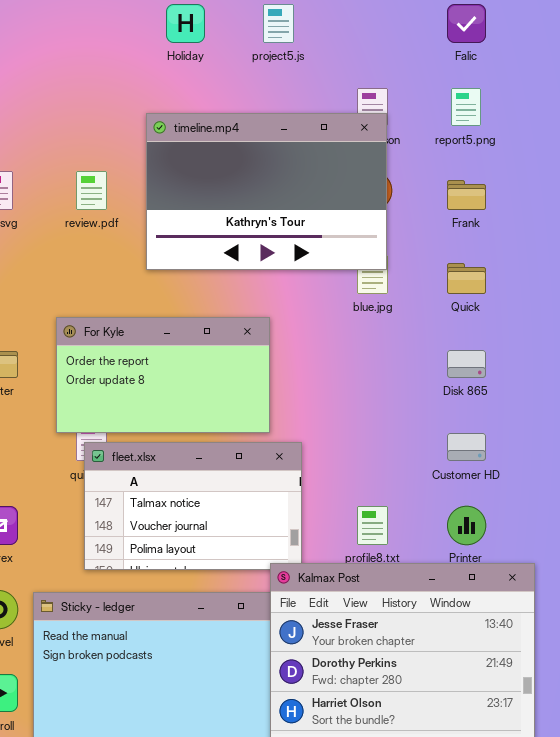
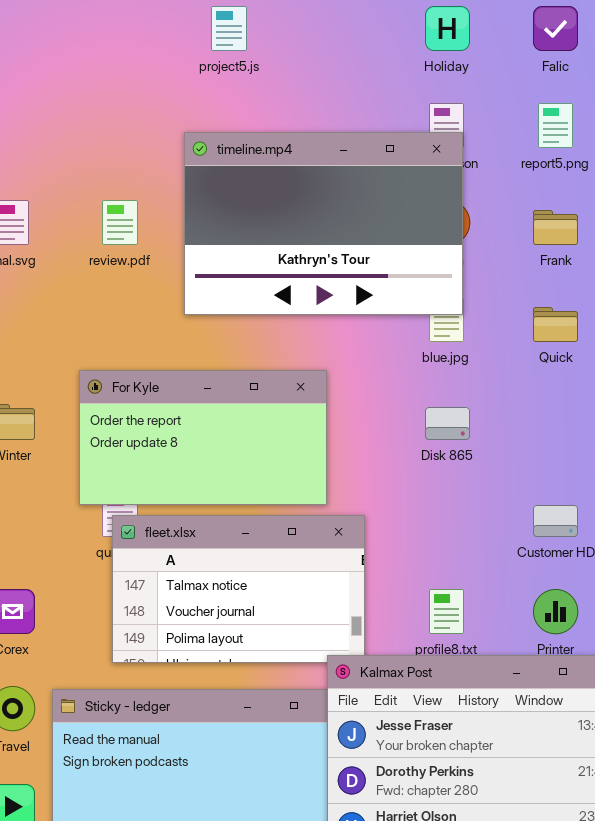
Holiday: [166,4,205,43] -> [425,6,470,51], moved
project5.js: [263,4,294,43] -> [211,6,247,51], moved
Disk 865: [447,350,486,378] -> [425,407,470,440], moved

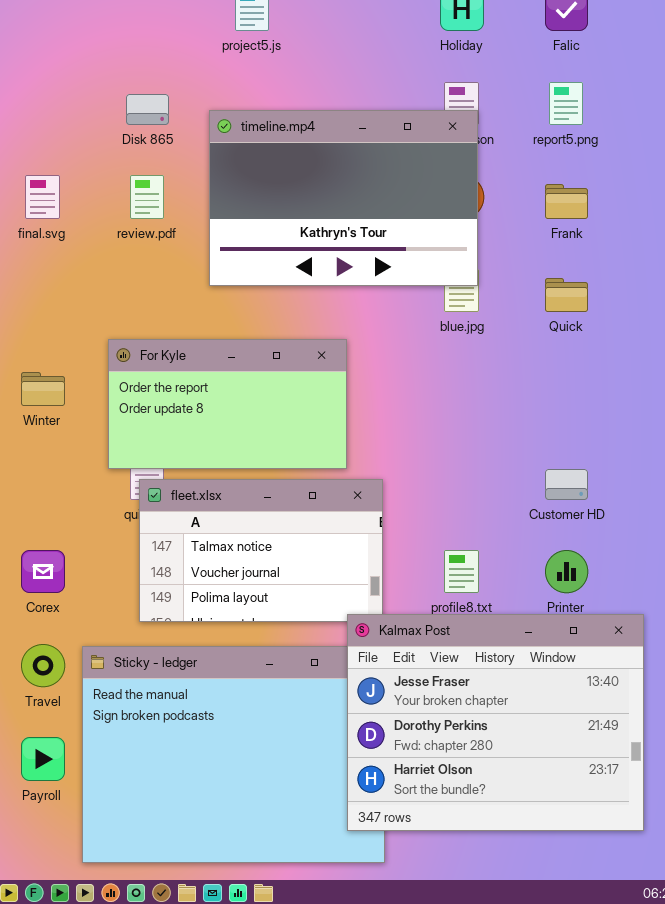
Disk 865: [425,407,470,440] -> [126,94,169,125], moved

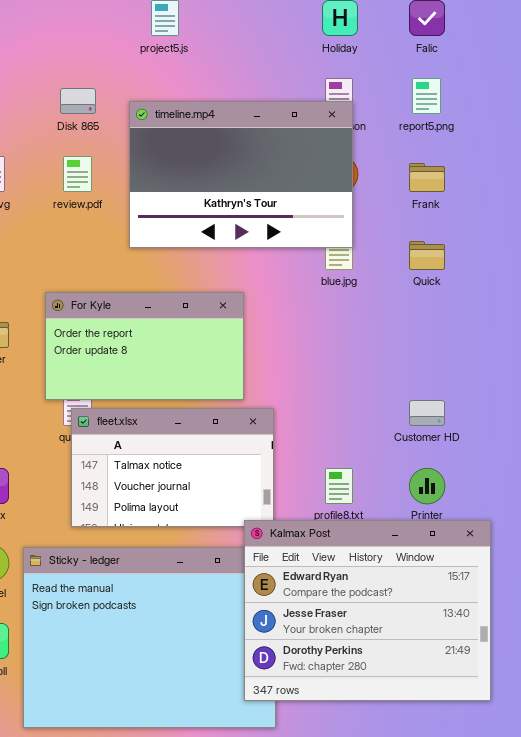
Kalmax Post: [347,614,644,831] -> [244,520,491,701], scrolled up 1 row

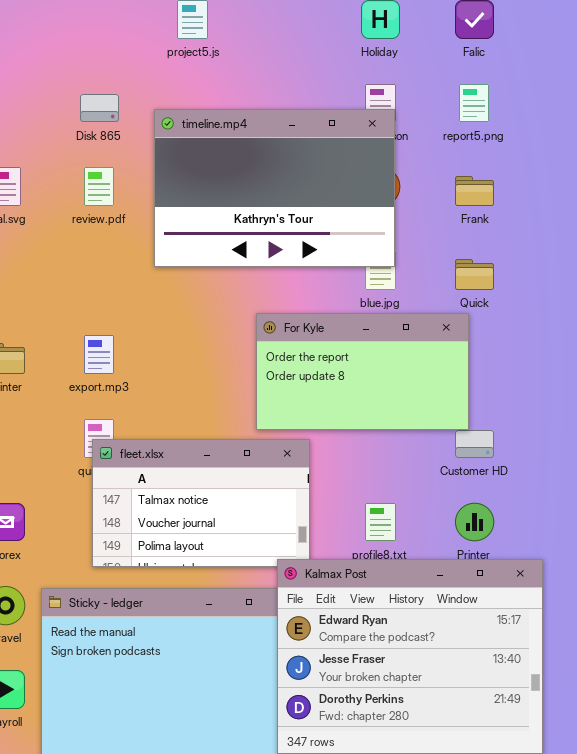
For Kyle: [45,292,244,400] -> [256,313,469,430], moved

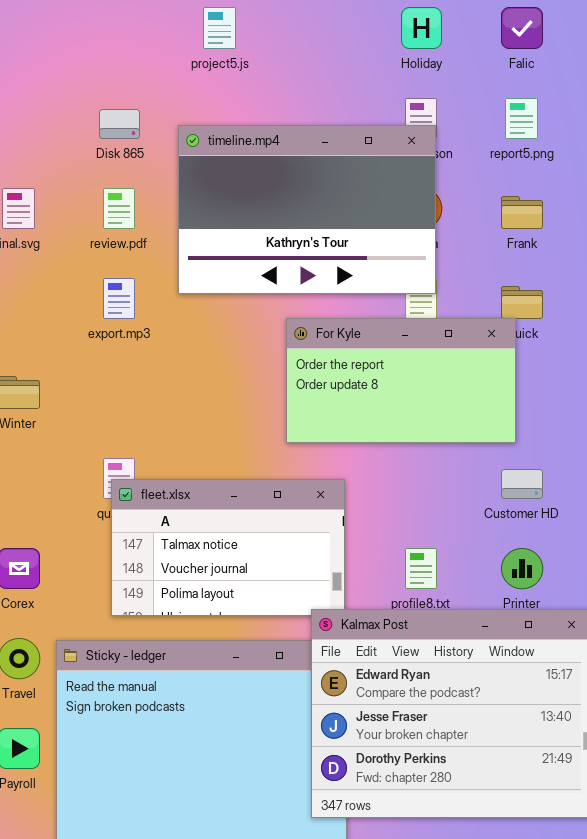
For Kyle: [256,313,469,430] -> [286,318,516,443], moved
export.mp3: [84,335,114,374] -> [103,278,135,319], moved

